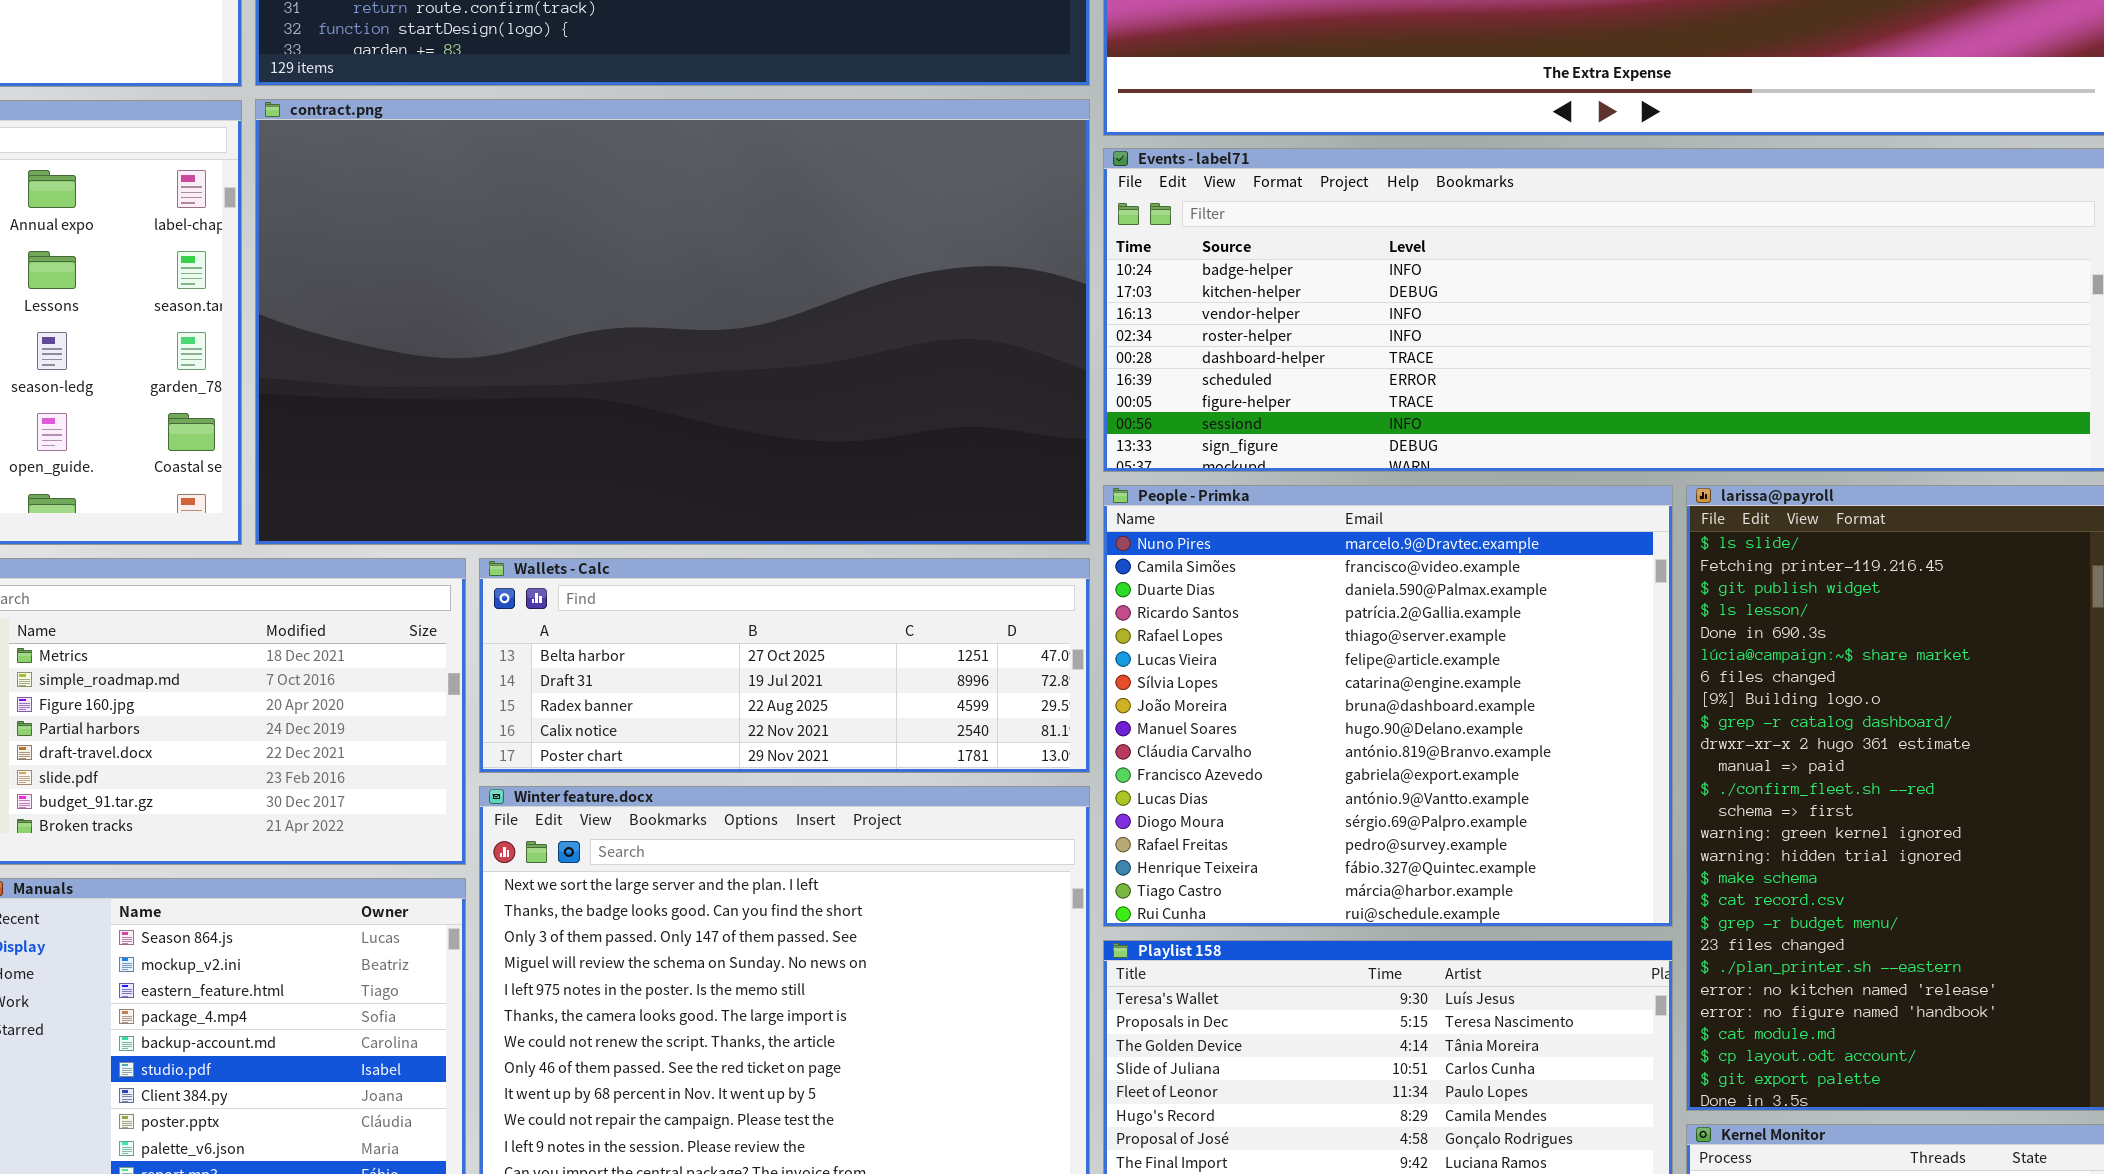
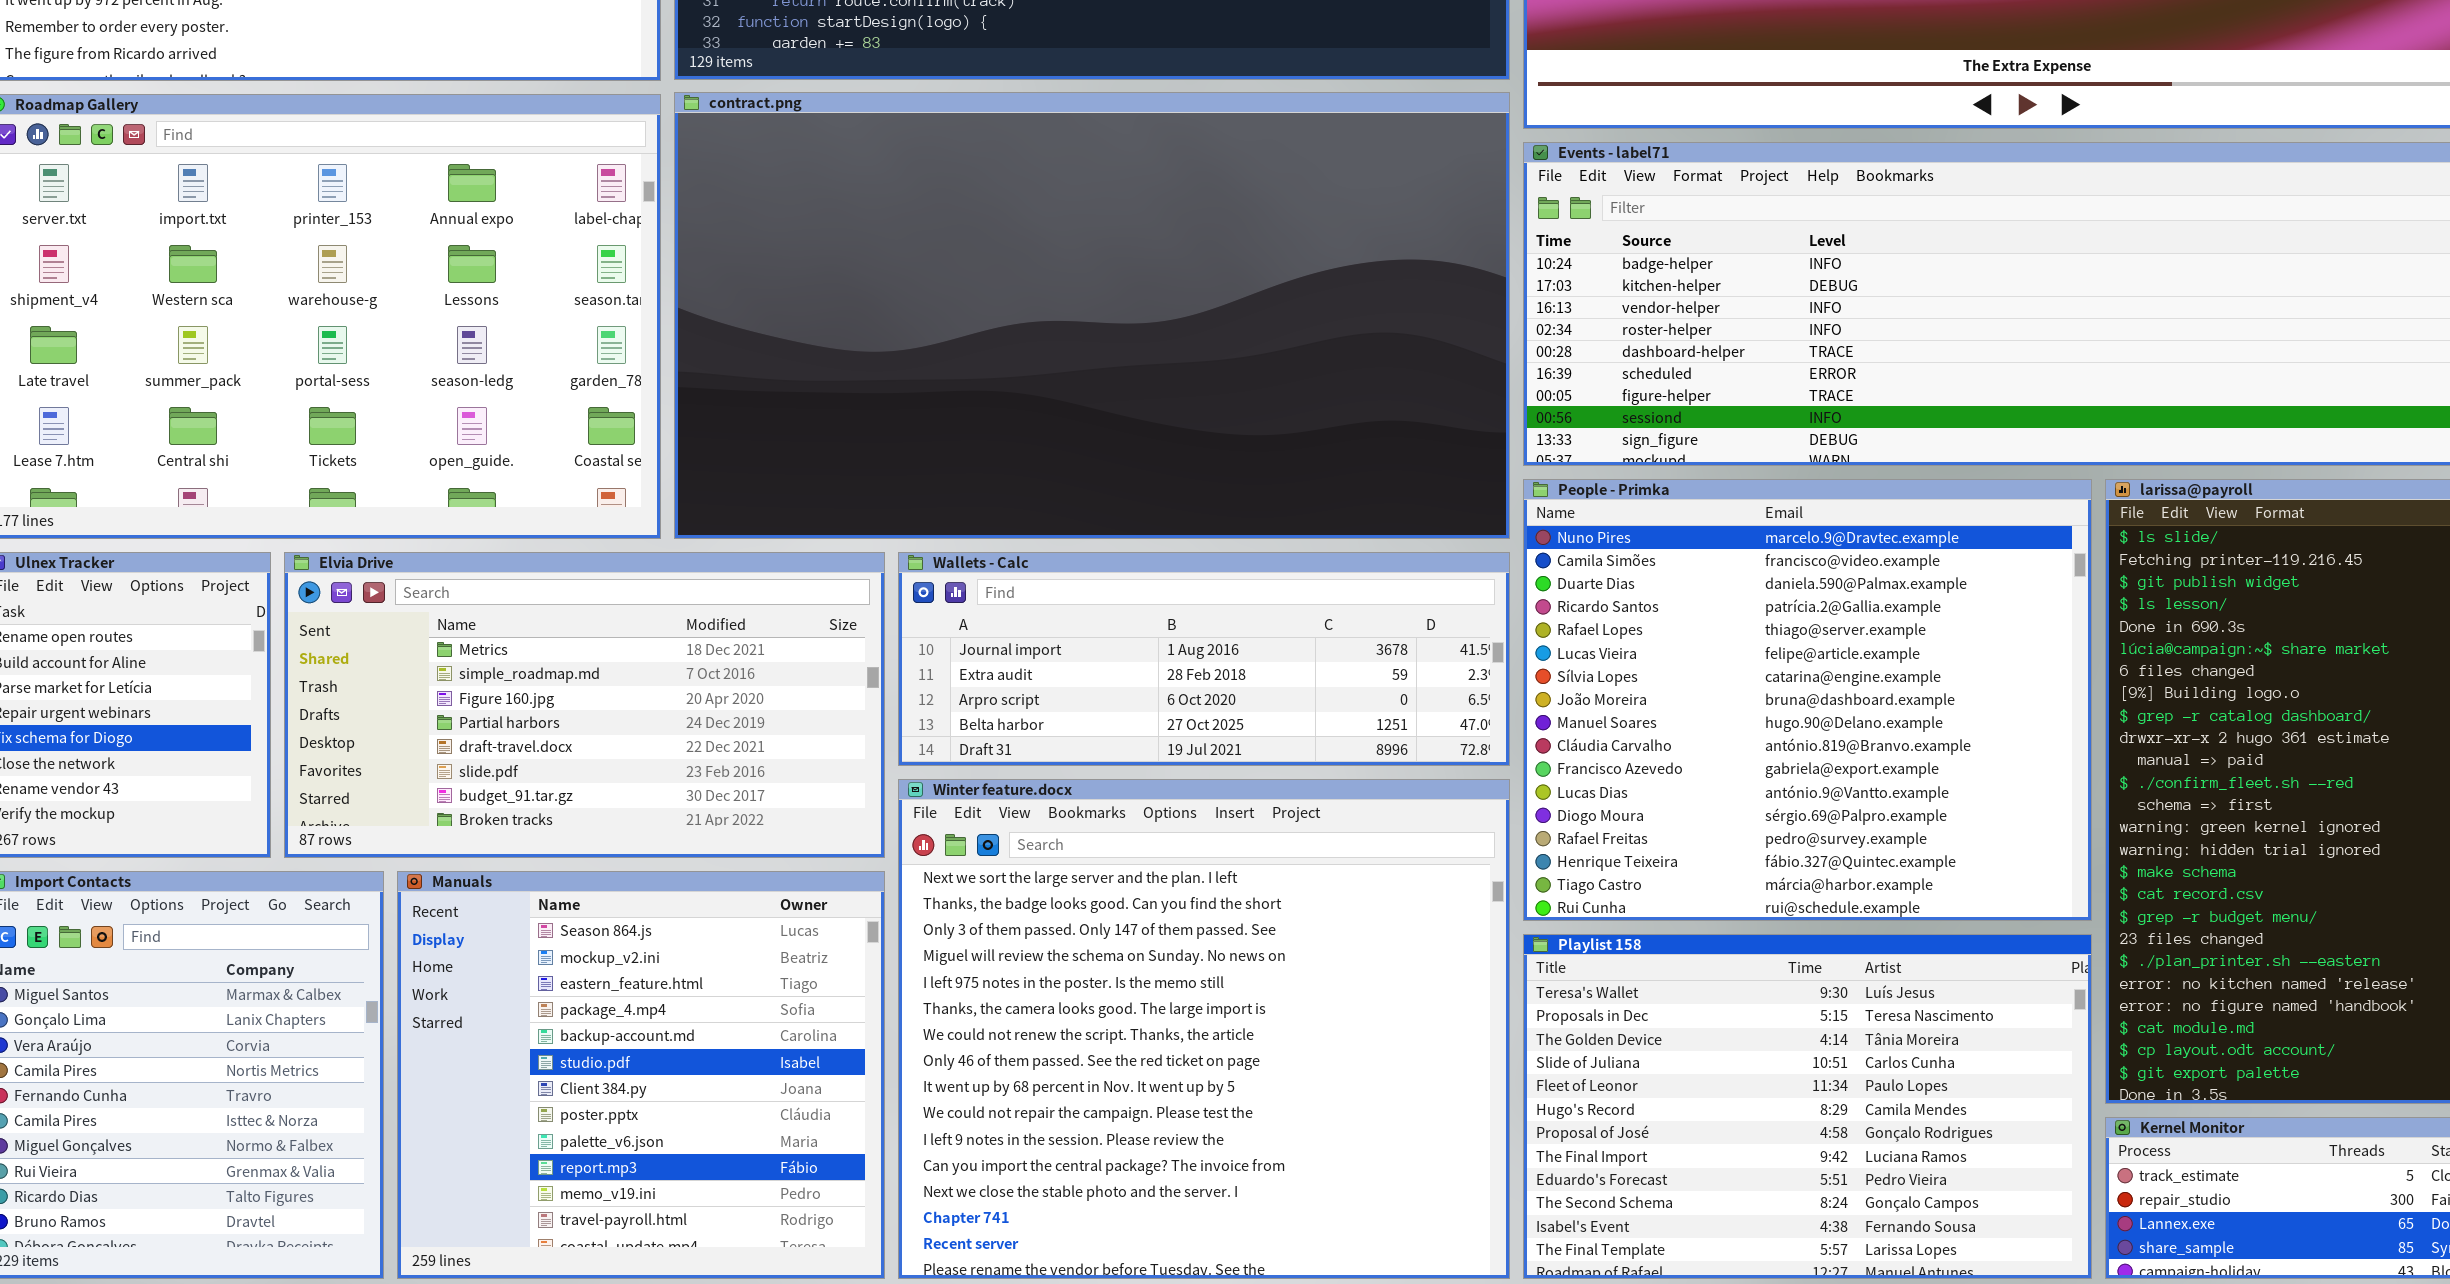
Wallets - Calc: [479,558,1090,773] -> [898,552,1510,766], scrolled up 3 rows

